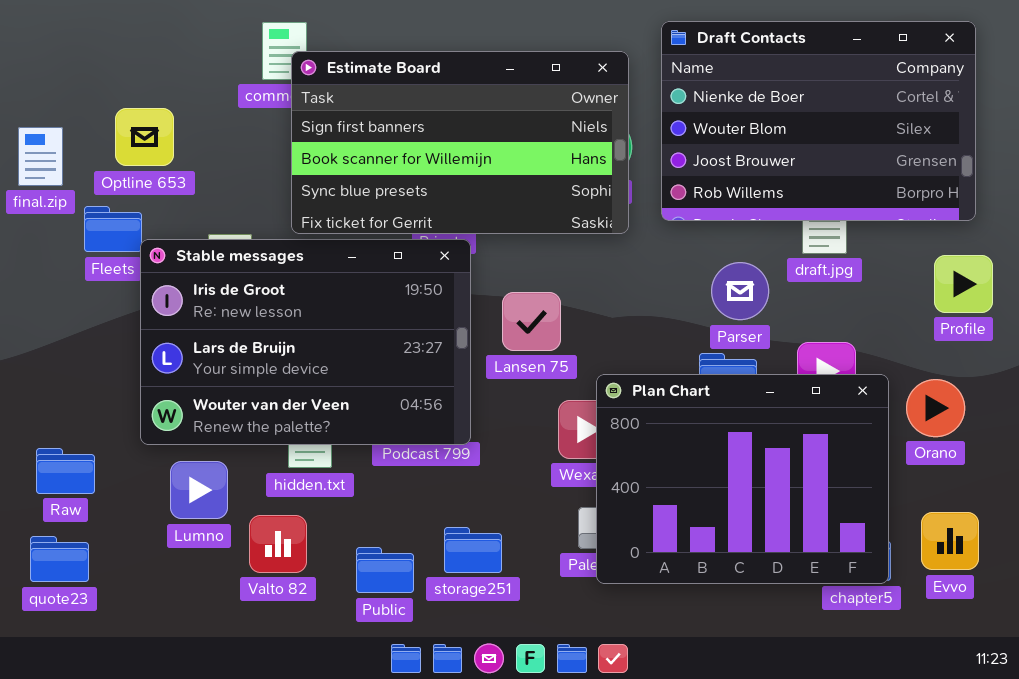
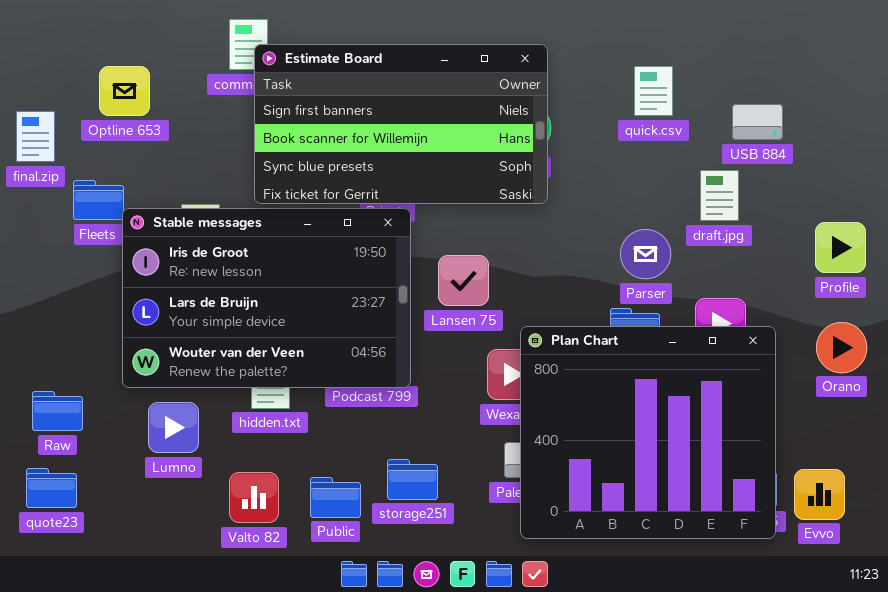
Draft Contacts: [661,21,976,221] -> none, closed
Optline 653: [115,108,174,166] -> [99,66,150,116], moved
Plan Chart: [596,374,889,584] -> [520,326,776,539], resized
Orano: [906,379,965,437] -> [816,322,867,373], moved
Evvo: [921,512,979,570] -> [794,469,845,520], moved
Valto 82: [249,515,307,573] -> [229,472,279,523], moved

